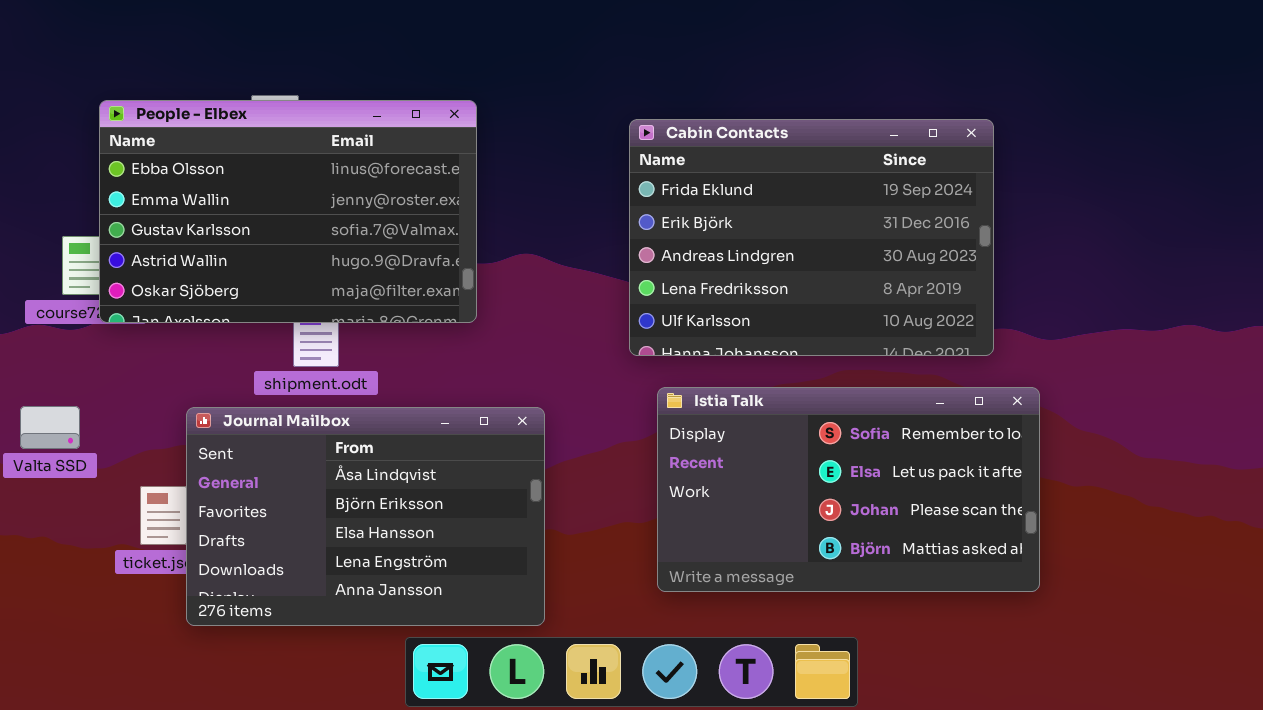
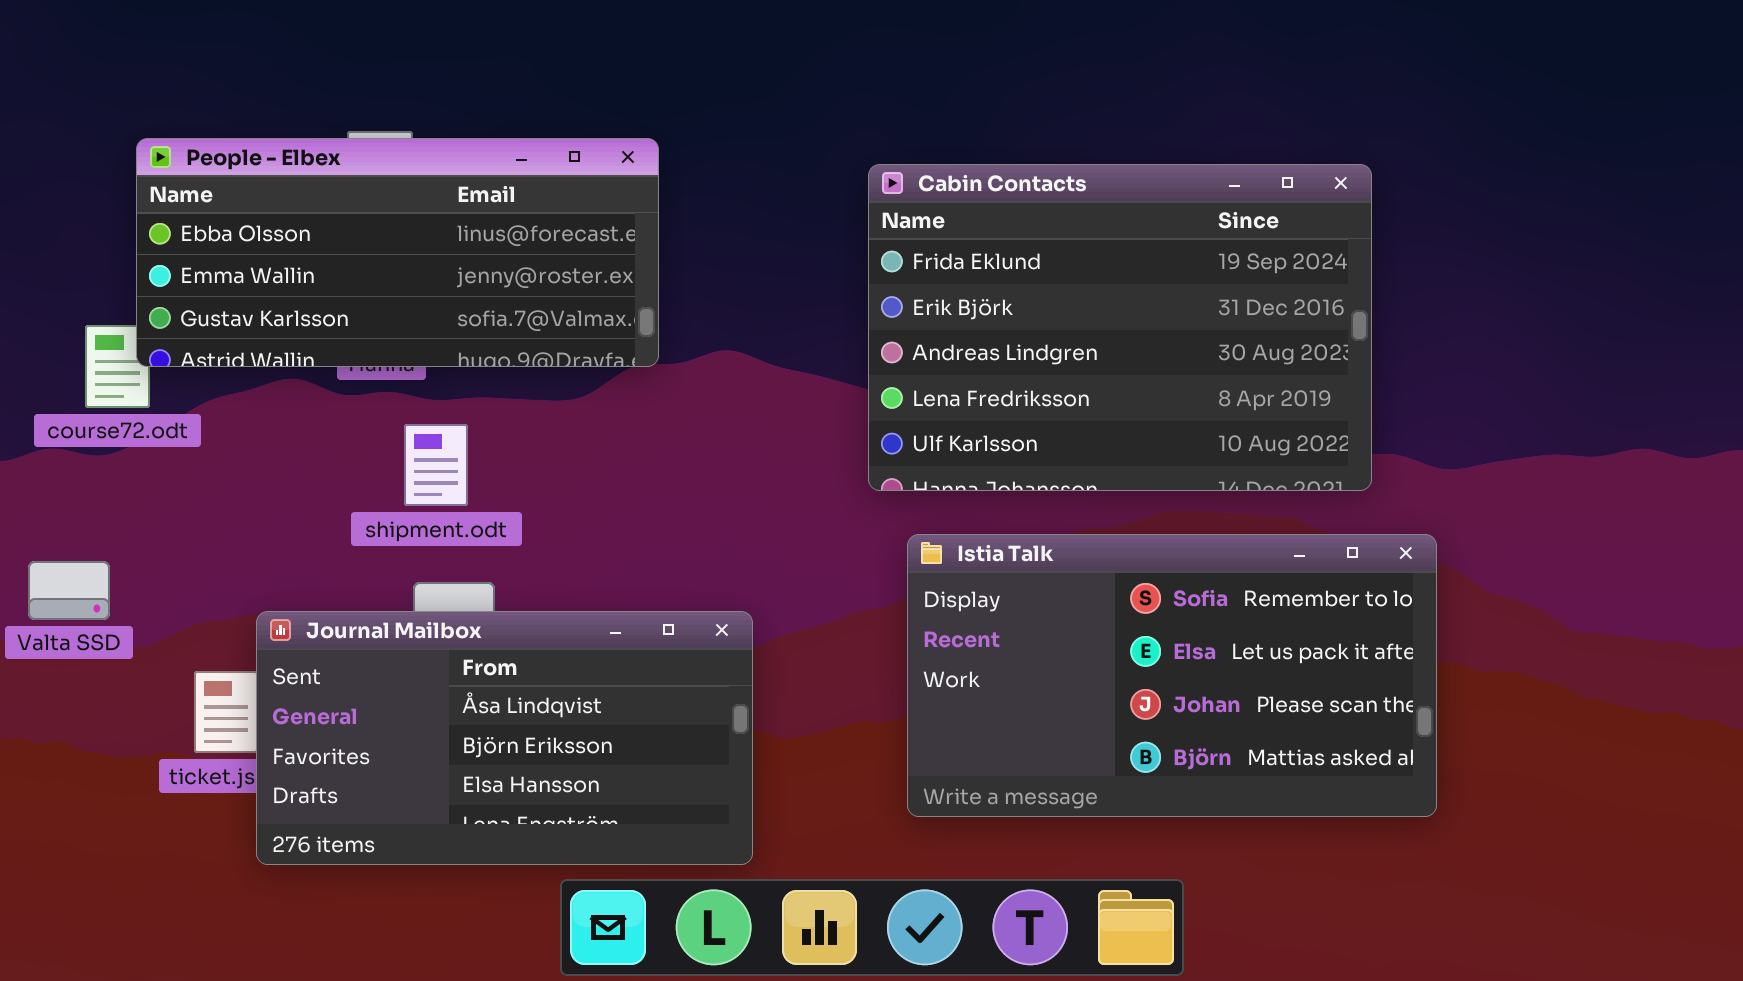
People - Elbex: [99,100,477,323] -> [136,138,659,367], resized
Journal Mailbox: [186,407,545,626] -> [256,611,753,865], resized

